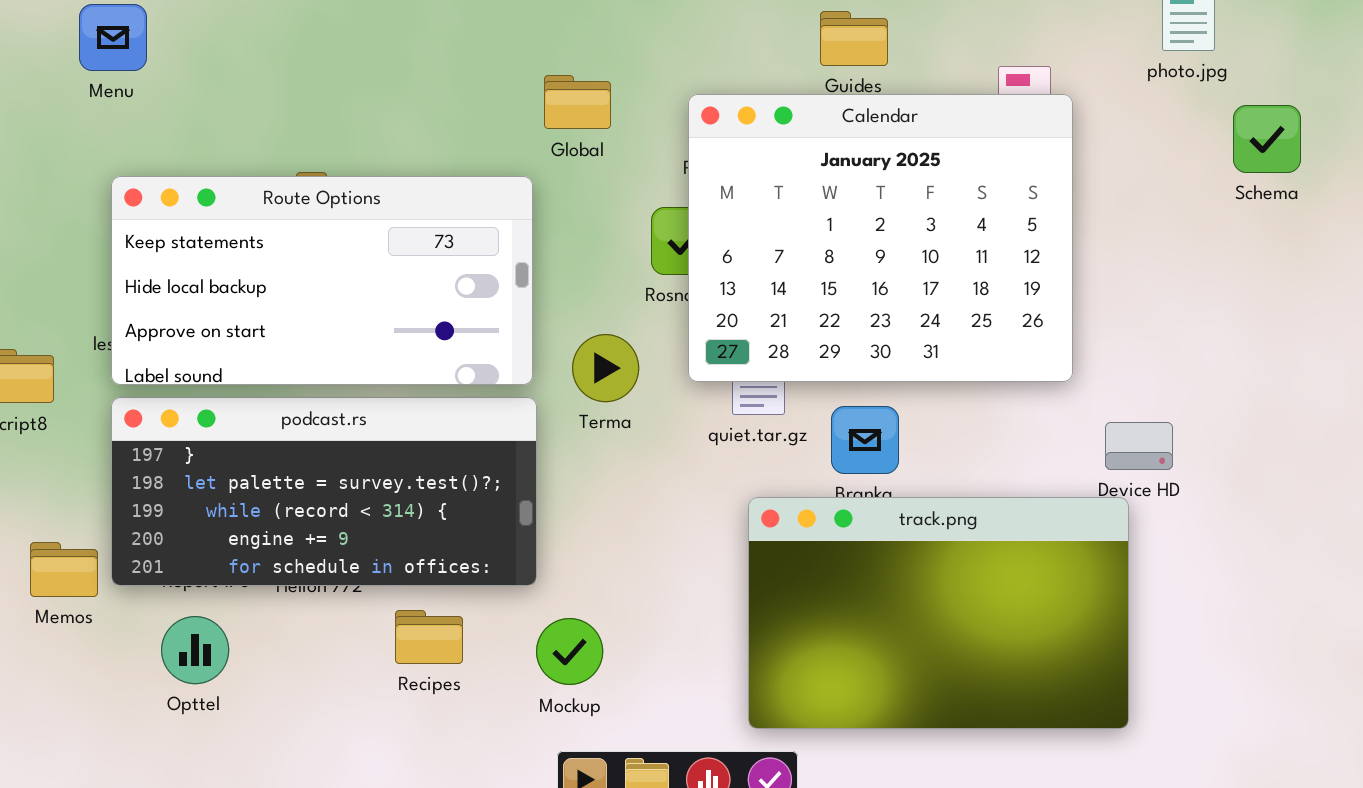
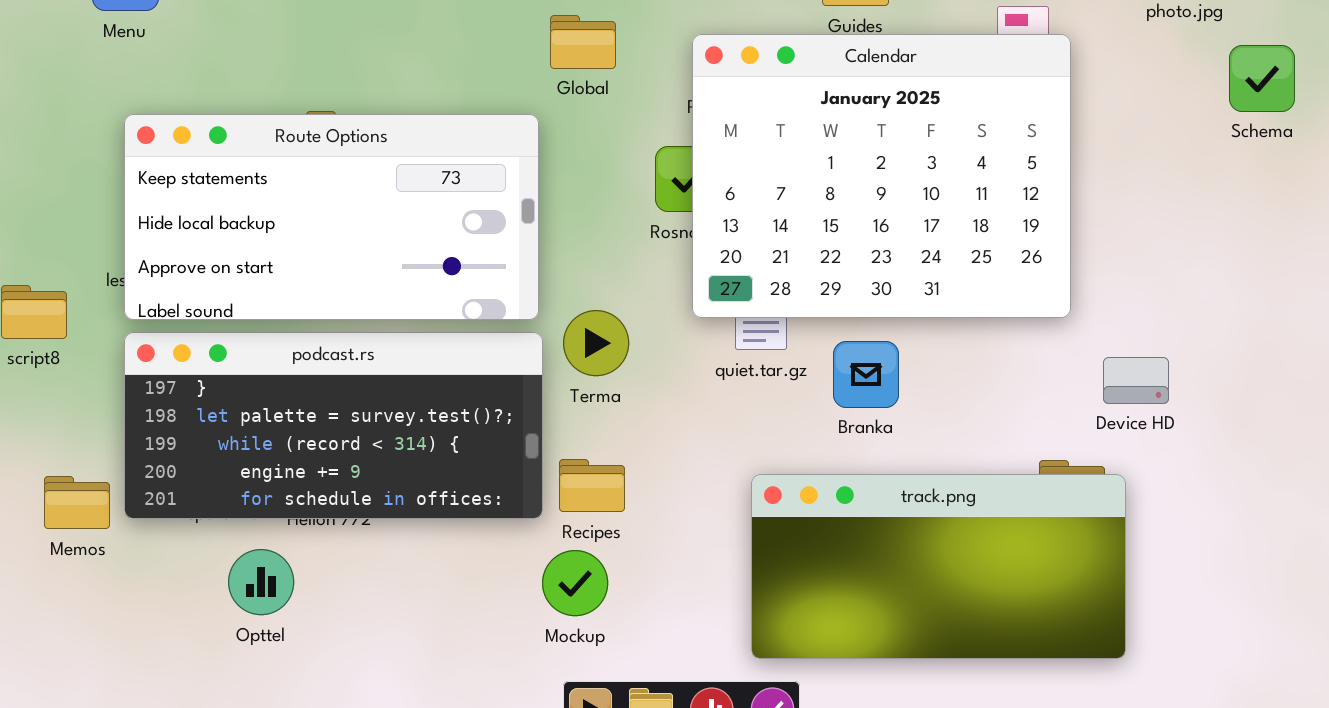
Terma: [572,334,639,402] -> [563,310,629,376], moved
track.png: [748,497,1129,729] -> [751,474,1126,659], resized
Recipes: [395,610,463,664] -> [559,459,625,512], moved
Opttel: [161,616,229,684] -> [228,549,294,615], moved

